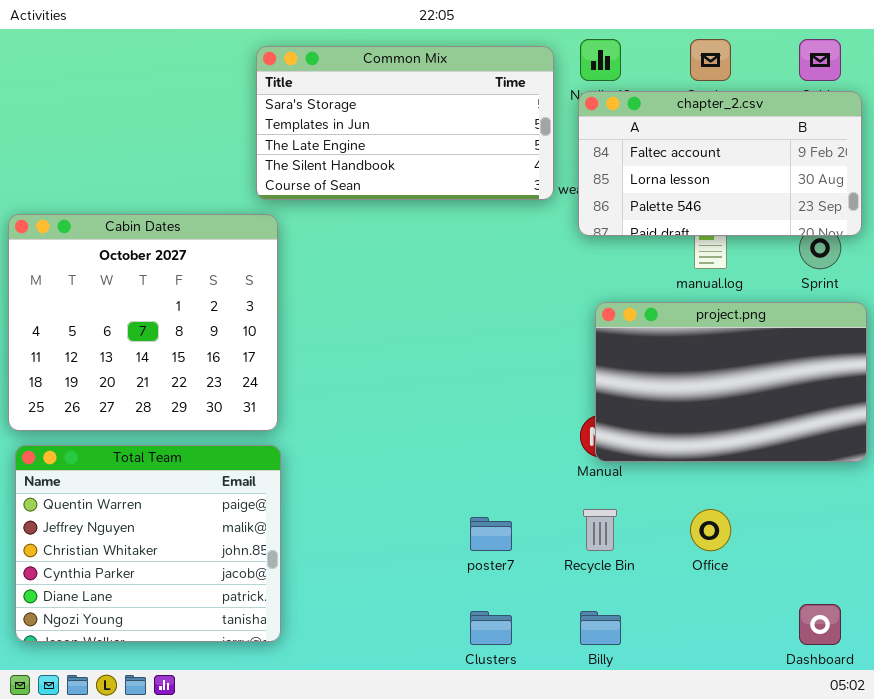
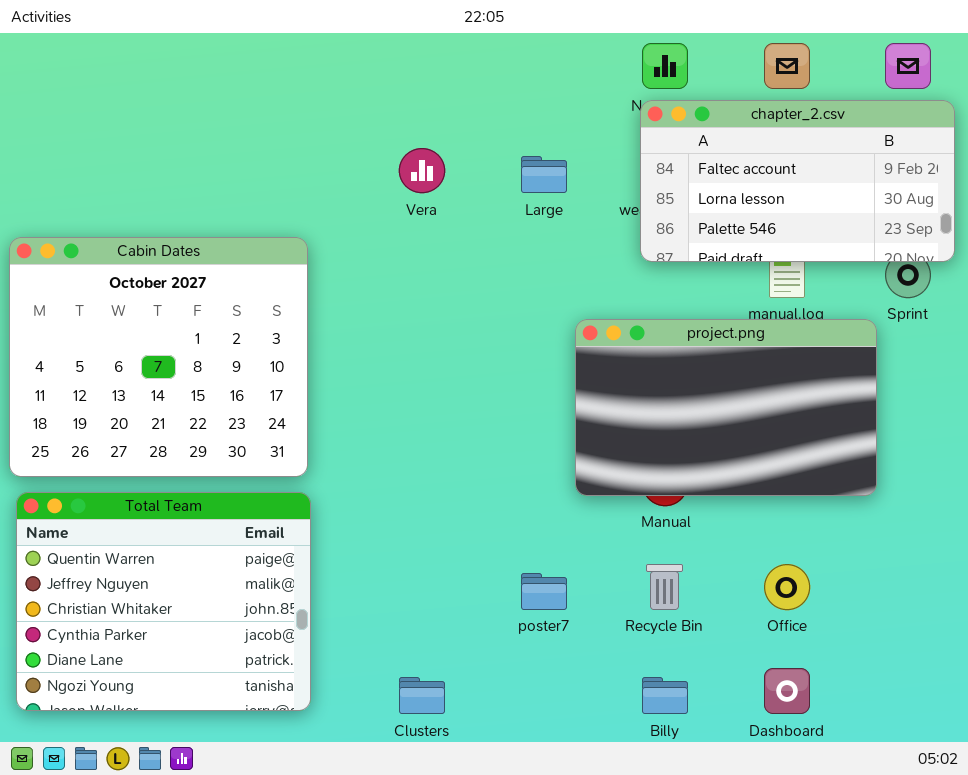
Common Mix: [256,46,554,200] -> none, closed
project.png: [595,302,867,462] -> [575,319,877,496], moved
Dashboard: [799,604,841,645] -> [764,668,810,714], moved
Clusters: [470,611,512,645] -> [399,677,445,714], moved

